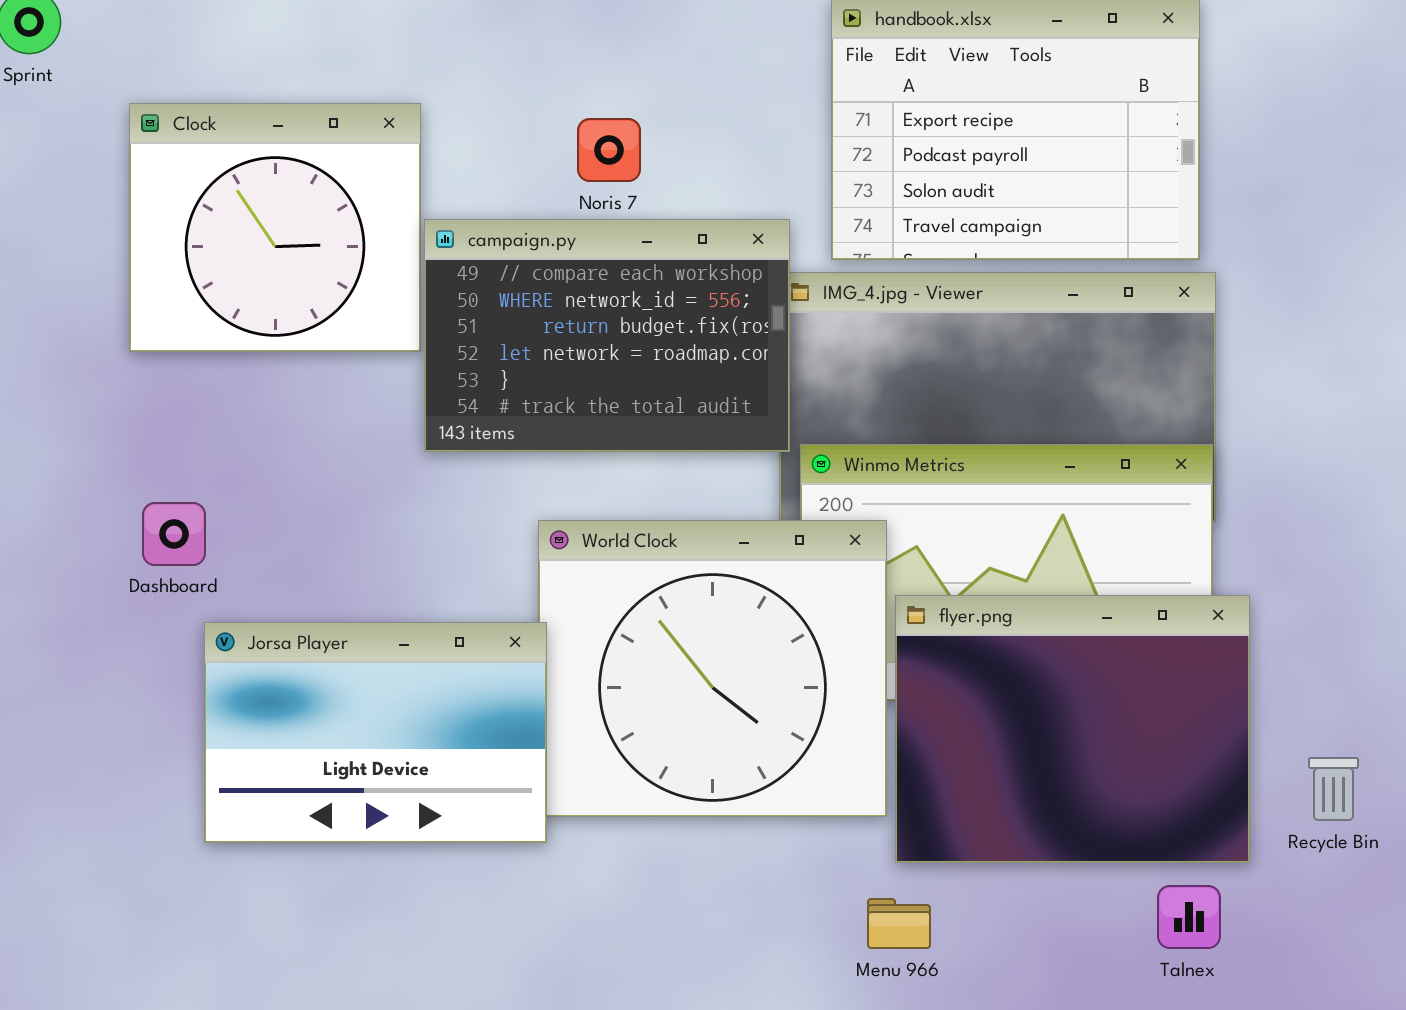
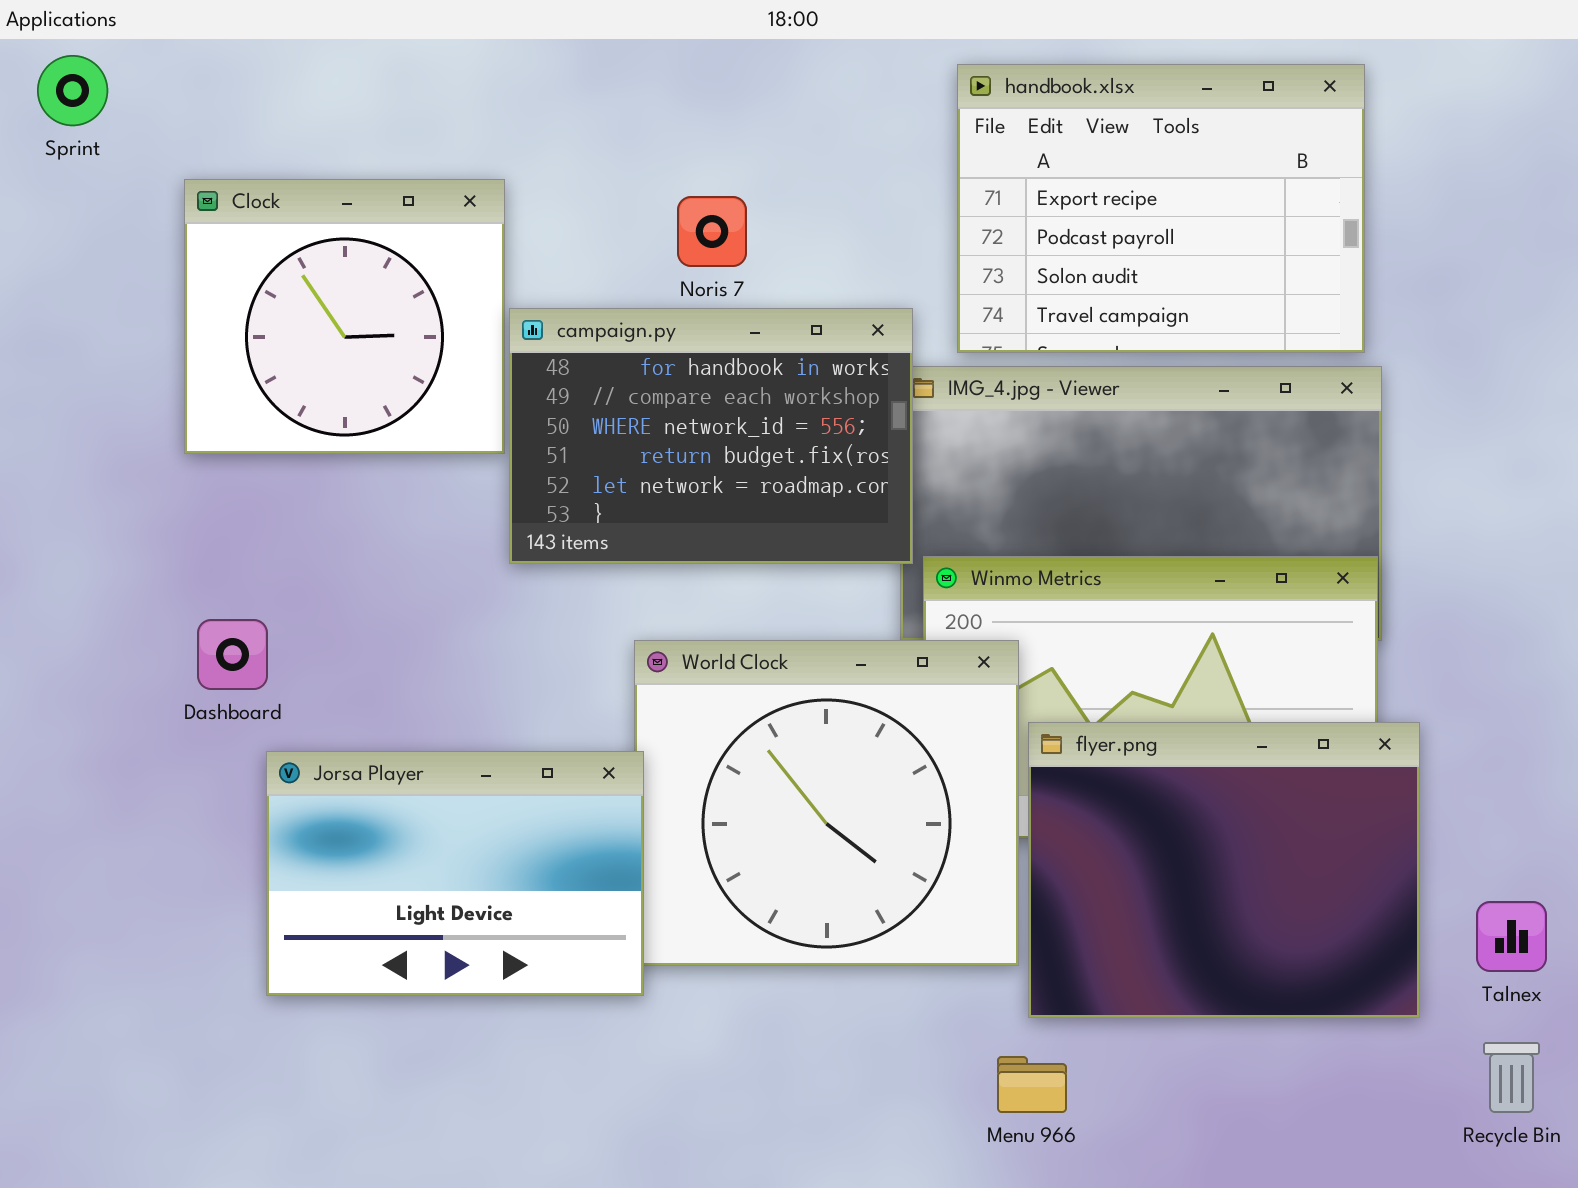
campaign.py: [424,219,790,452] -> [509,308,913,564], scrolled up 1 row
Recycle Bin: [1308,757,1359,821] -> [1483,1042,1540,1113], moved
Talnex: [1157,885,1221,949] -> [1476,901,1547,972], moved

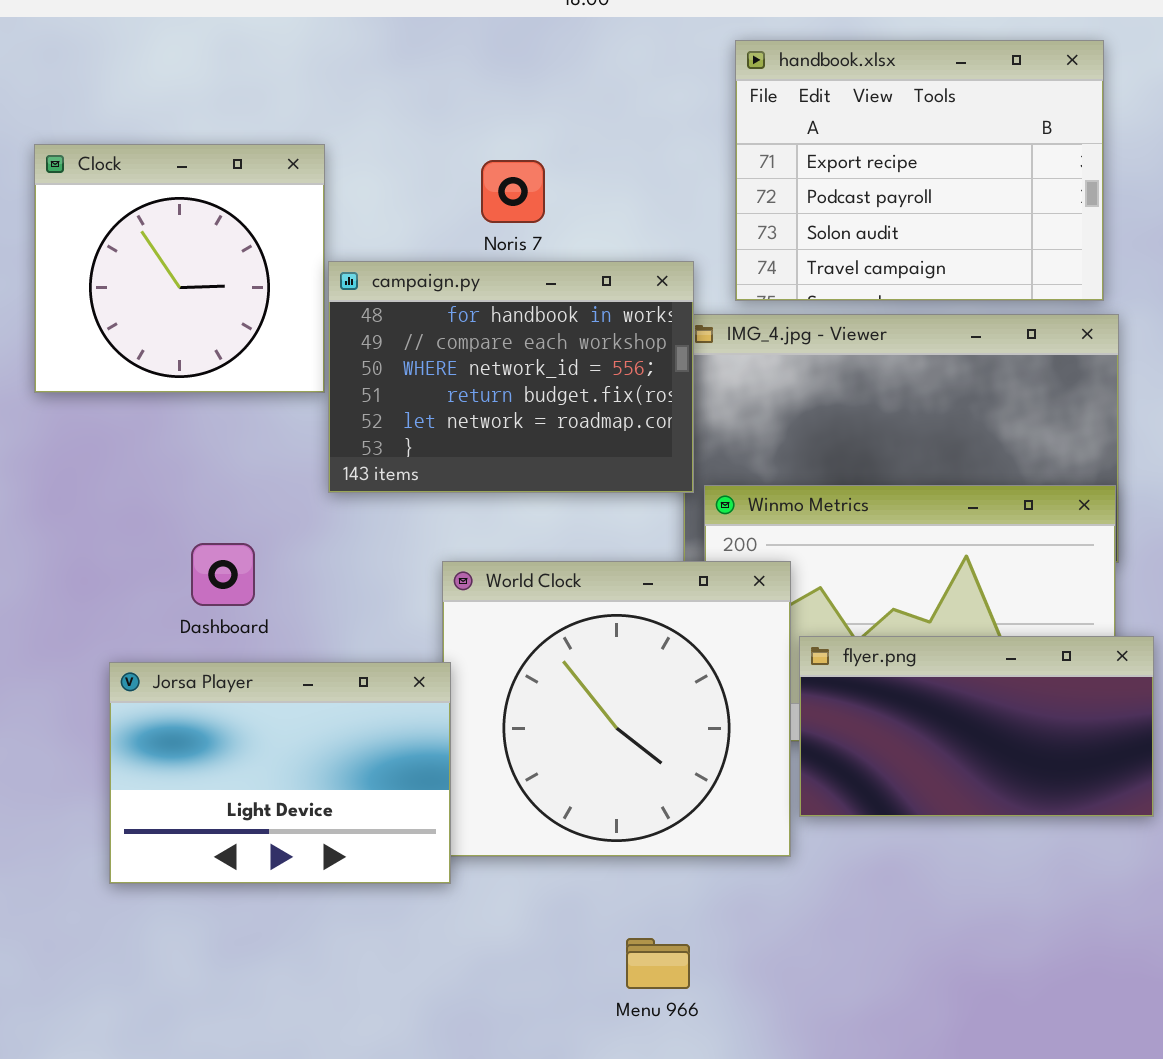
Dashboard: [197,619,268,690] -> [191,543,255,606], moved
flyer.png: [1028,722,1420,1018] -> [799,636,1154,817], resized
Menu 966: [997,1056,1067,1113] -> [626,938,690,989], moved

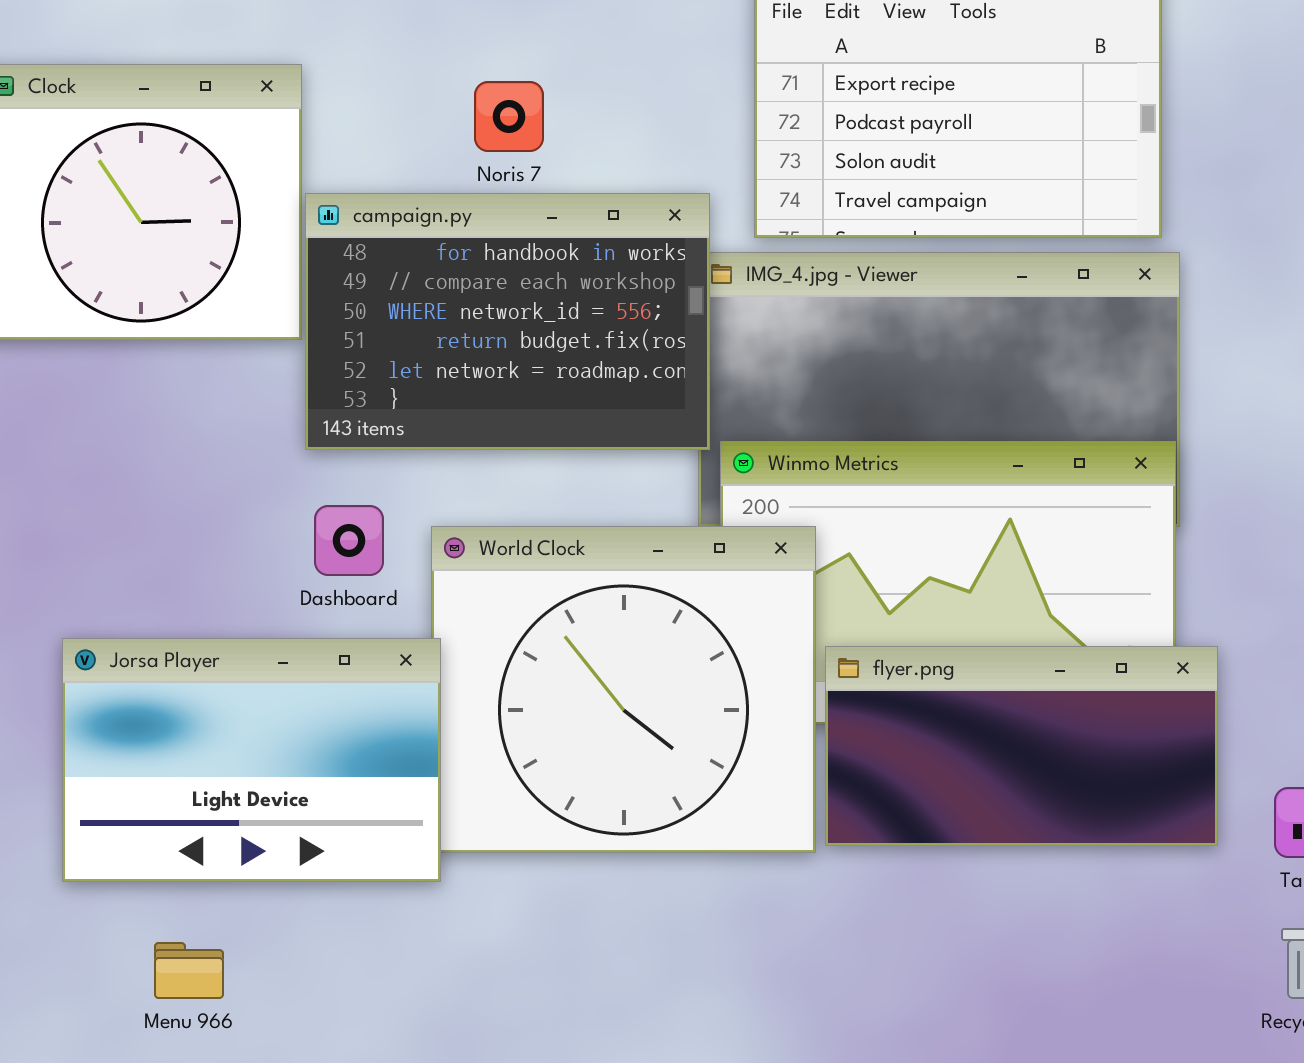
Dashboard: [191,543,255,606] -> [314,505,384,576], moved
flyer.png: [799,636,1154,817] -> [825,646,1218,846], moved
Menu 966: [626,938,690,989] -> [154,942,224,999], moved

